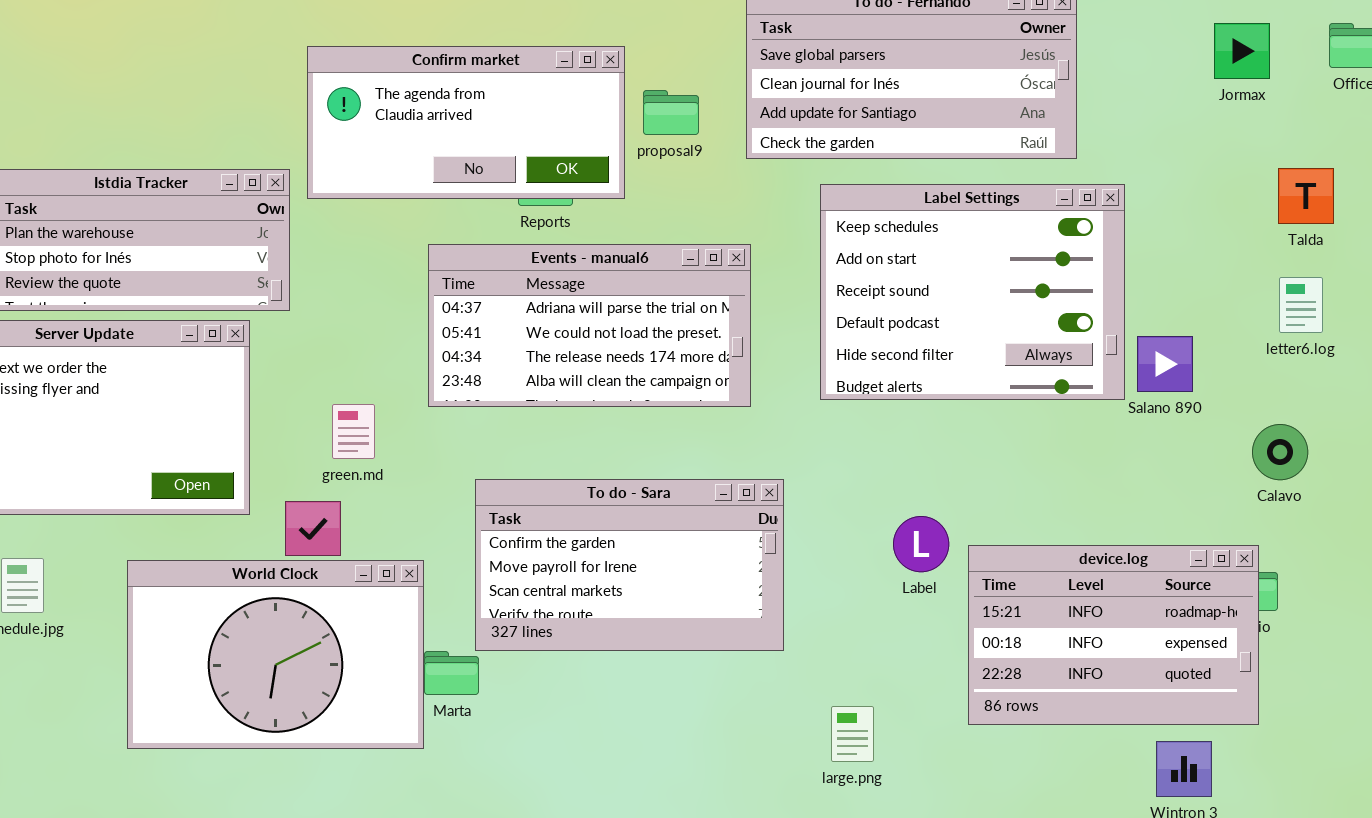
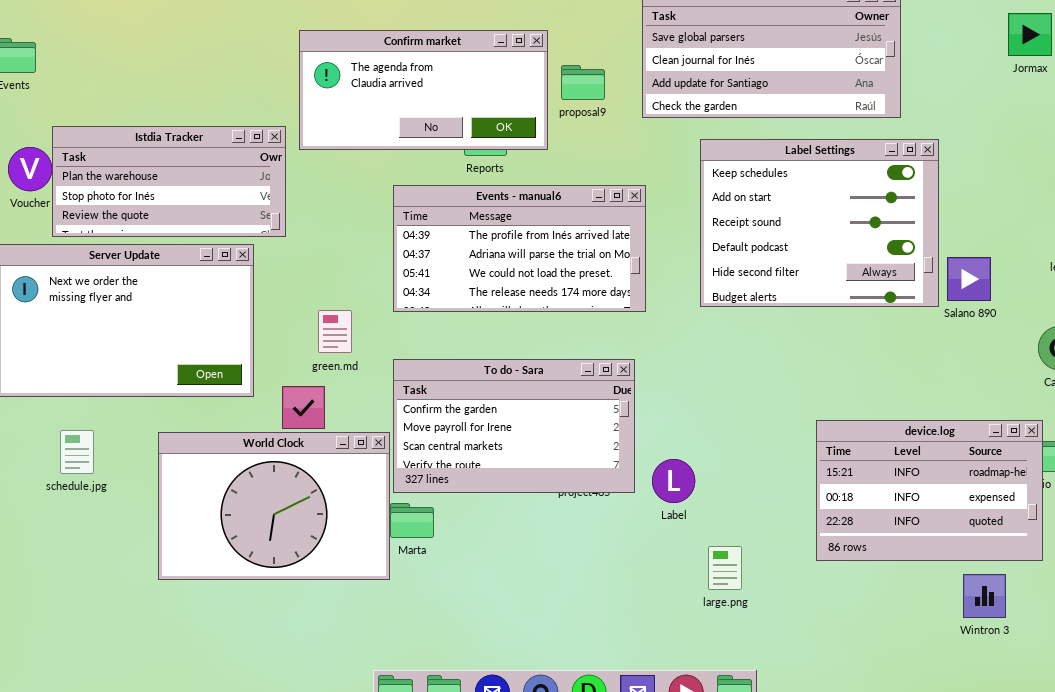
Events - manual6: [428,244,751,407] -> [393,185,646,312], scrolled up 1 row
To do - Sara: [475,479,784,651] -> [393,359,635,493], moved
Label: [893,516,949,572] -> [652,459,695,503], moved

